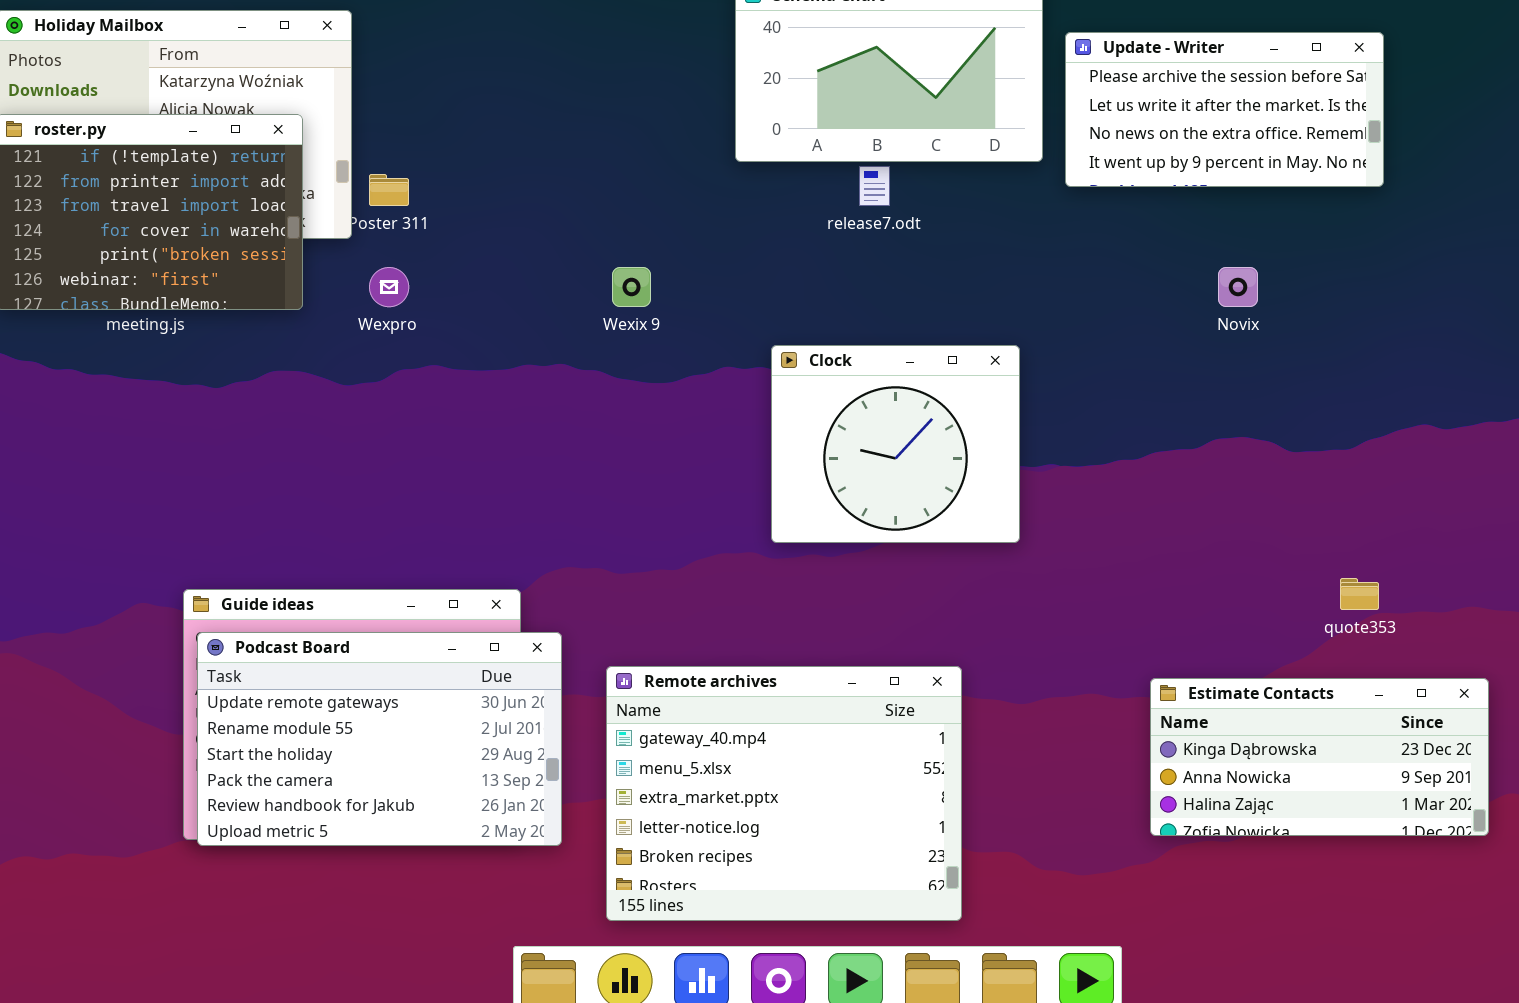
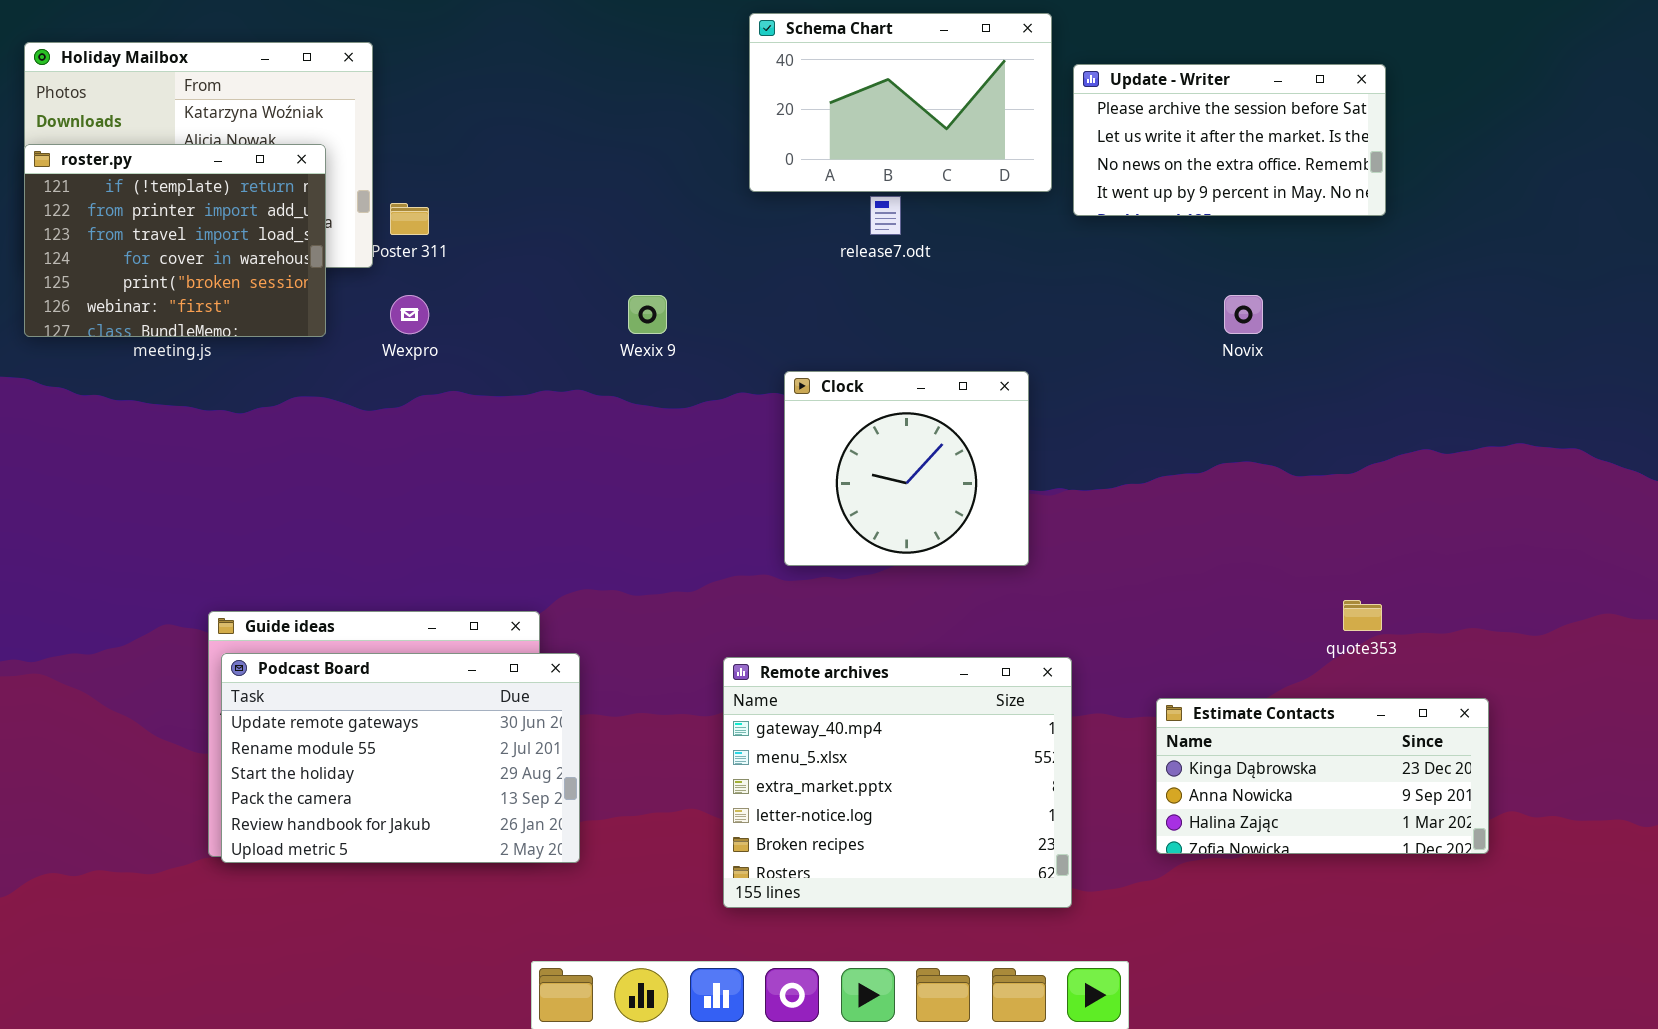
Remote archives: [606,666,962,921] -> [723,657,1072,908], moved

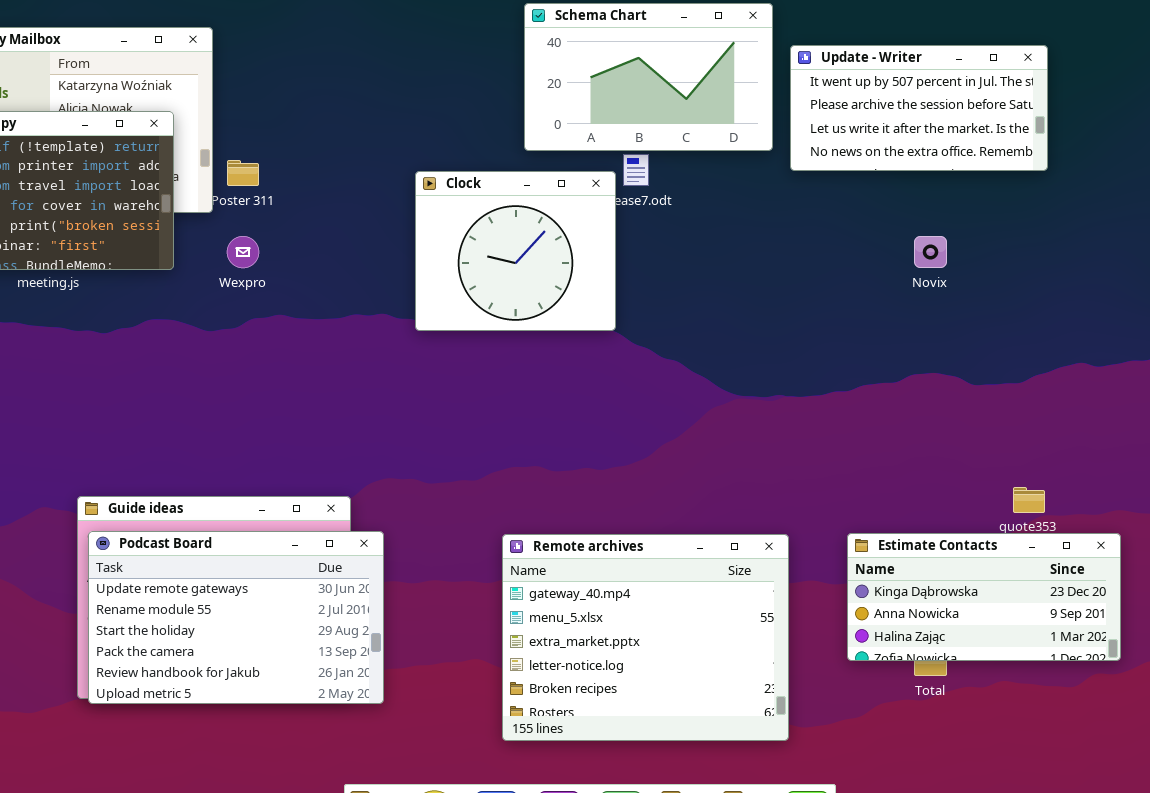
Update - Writer: [1073,64,1386,216] -> [790,45,1048,171], scrolled up 1 row
Clock: [784,371,1029,566] -> [415,171,616,331], moved
Estimate Contacts: [1156,698,1489,854] -> [847,533,1121,661], moved

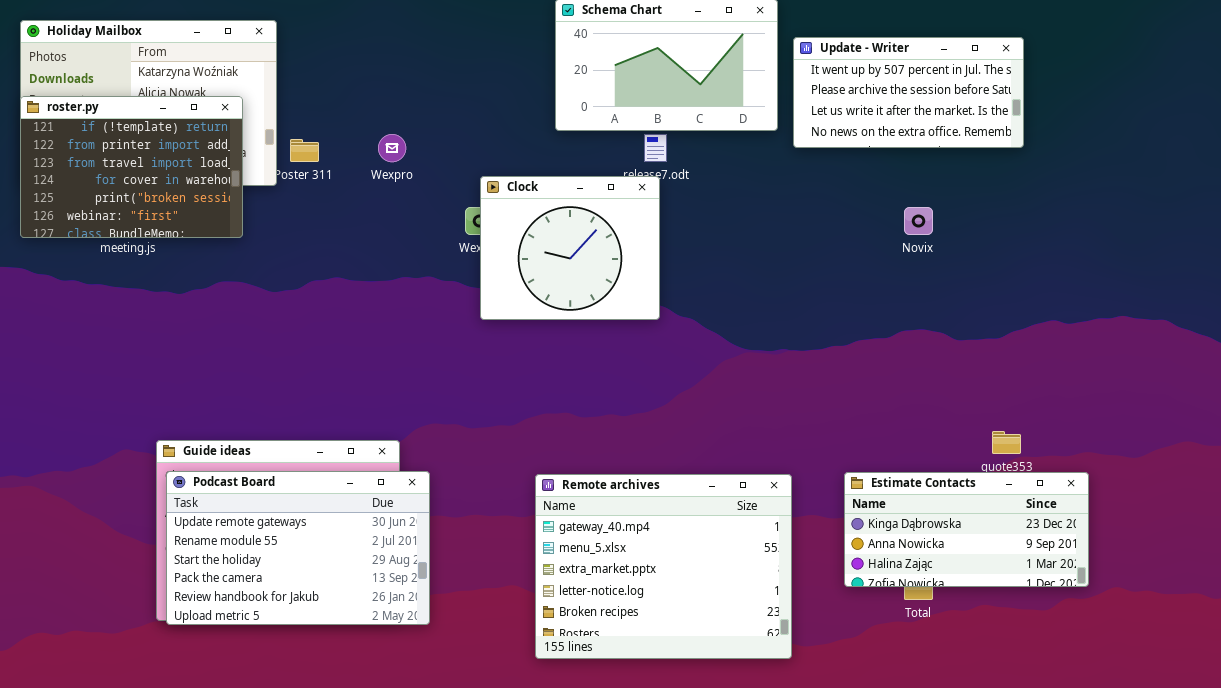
Clock: [415,171,616,331] -> [480,176,660,320], moved
Wexpro: [227,236,259,268] -> [378,134,406,162], moved

